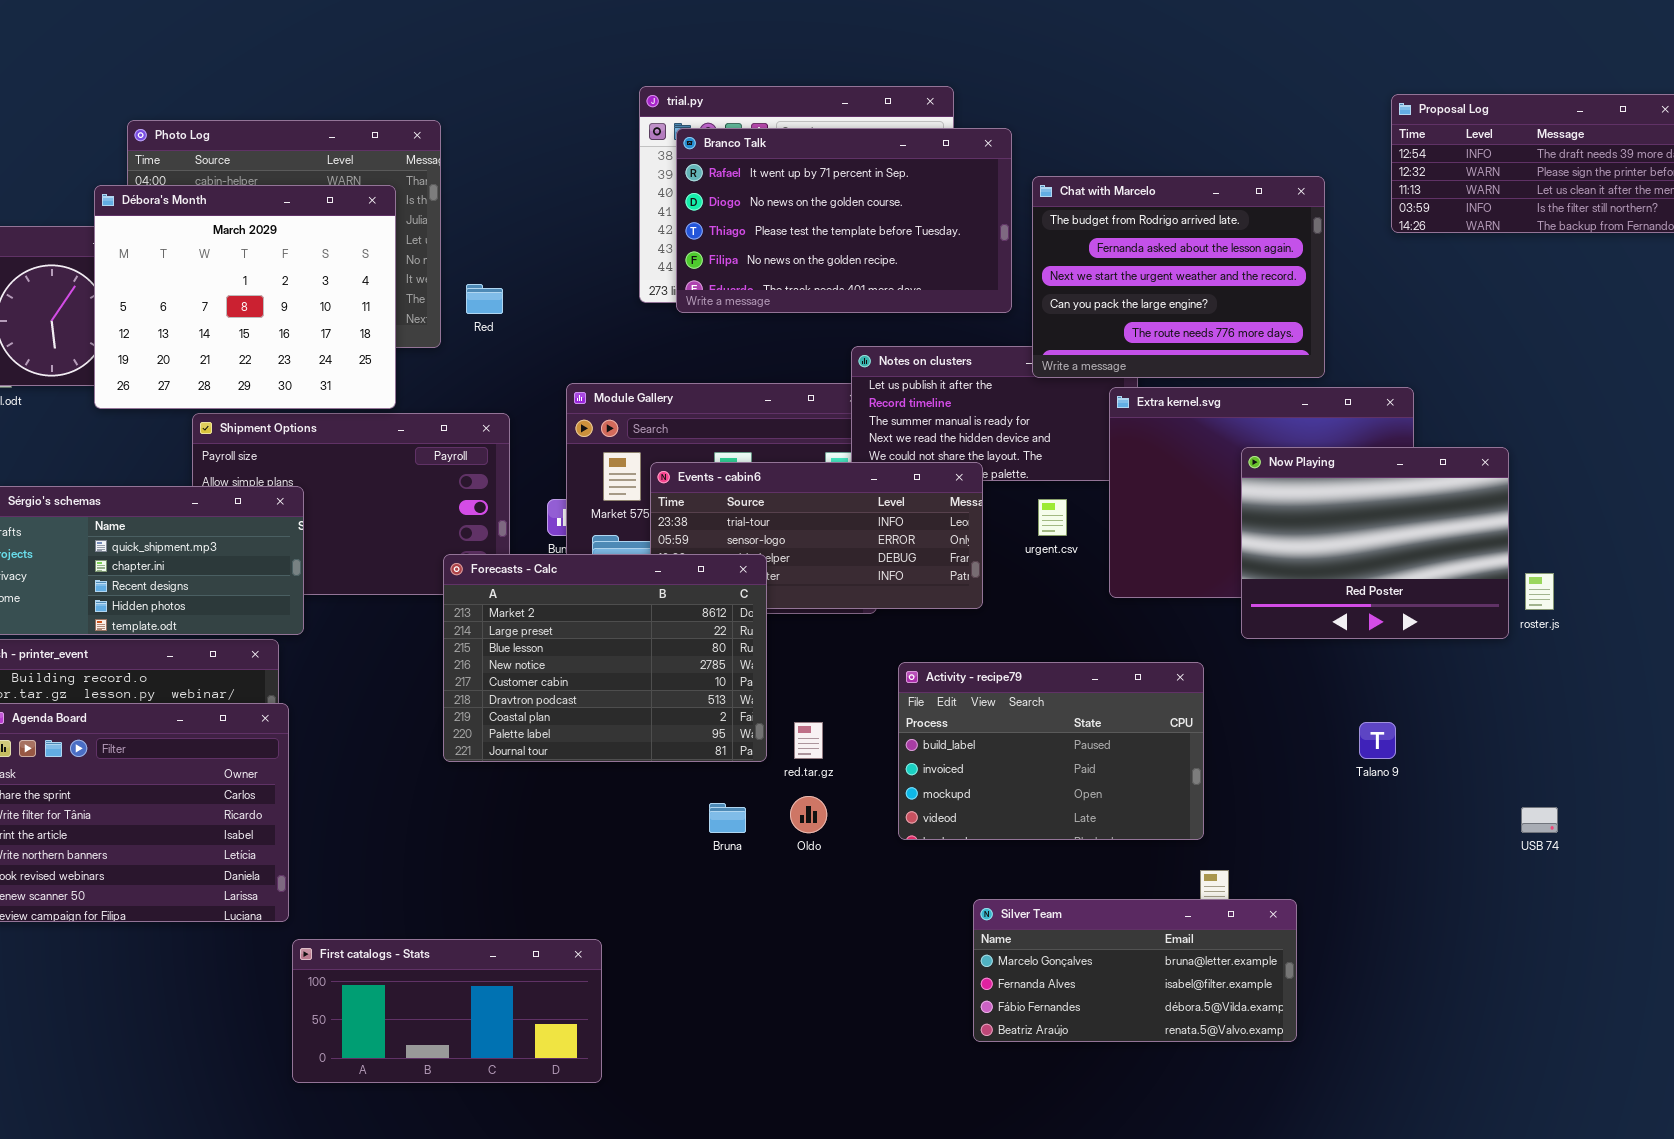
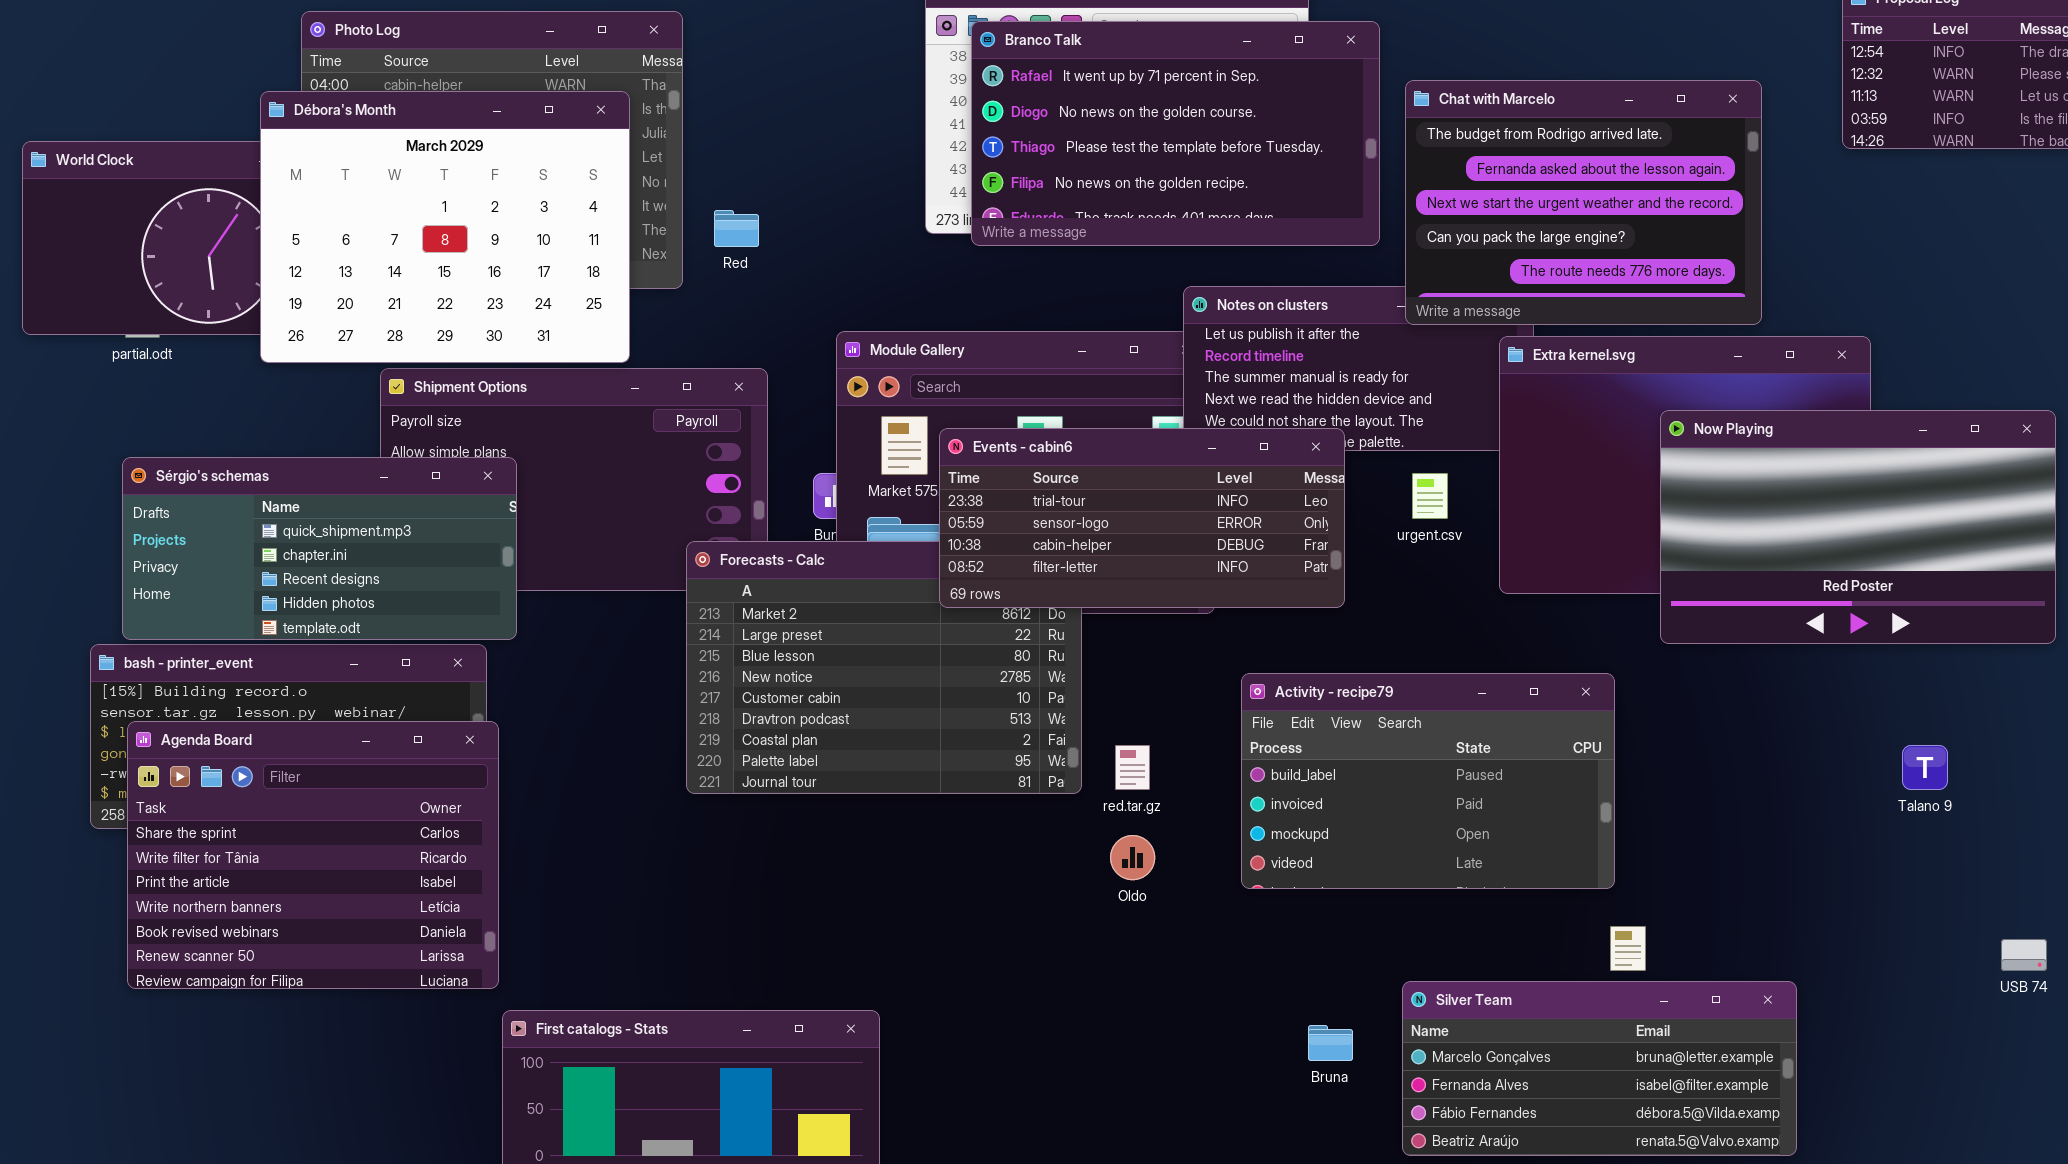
Now Playing: [1241,447,1509,639] -> [1660,410,2056,644], resized
Events - cabin6: [650,462,983,609] -> [939,428,1345,608], raised
Talano 9: [1359,722,1396,759] -> [1902,745,1948,790], moved
Bruna: [709,803,746,833] -> [1308,1025,1353,1061], moved
USB 74: [1521,807,1558,833] -> [2001,939,2047,971], moved
Silver Team: [973,899,1297,1042] -> [1402,981,1797,1156], moved

